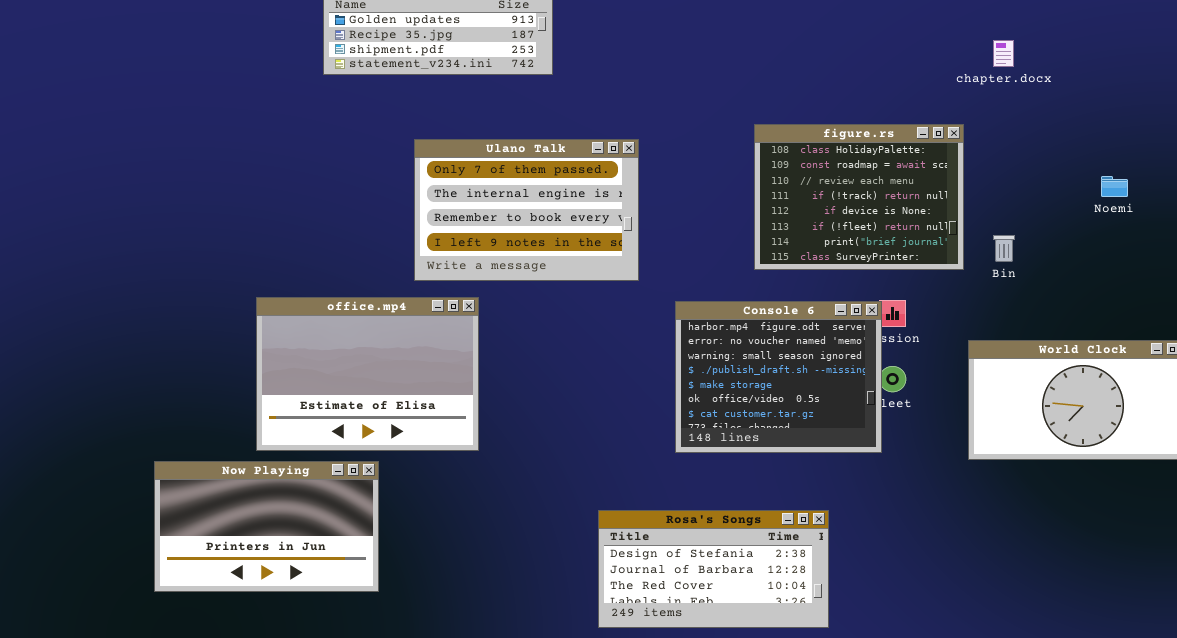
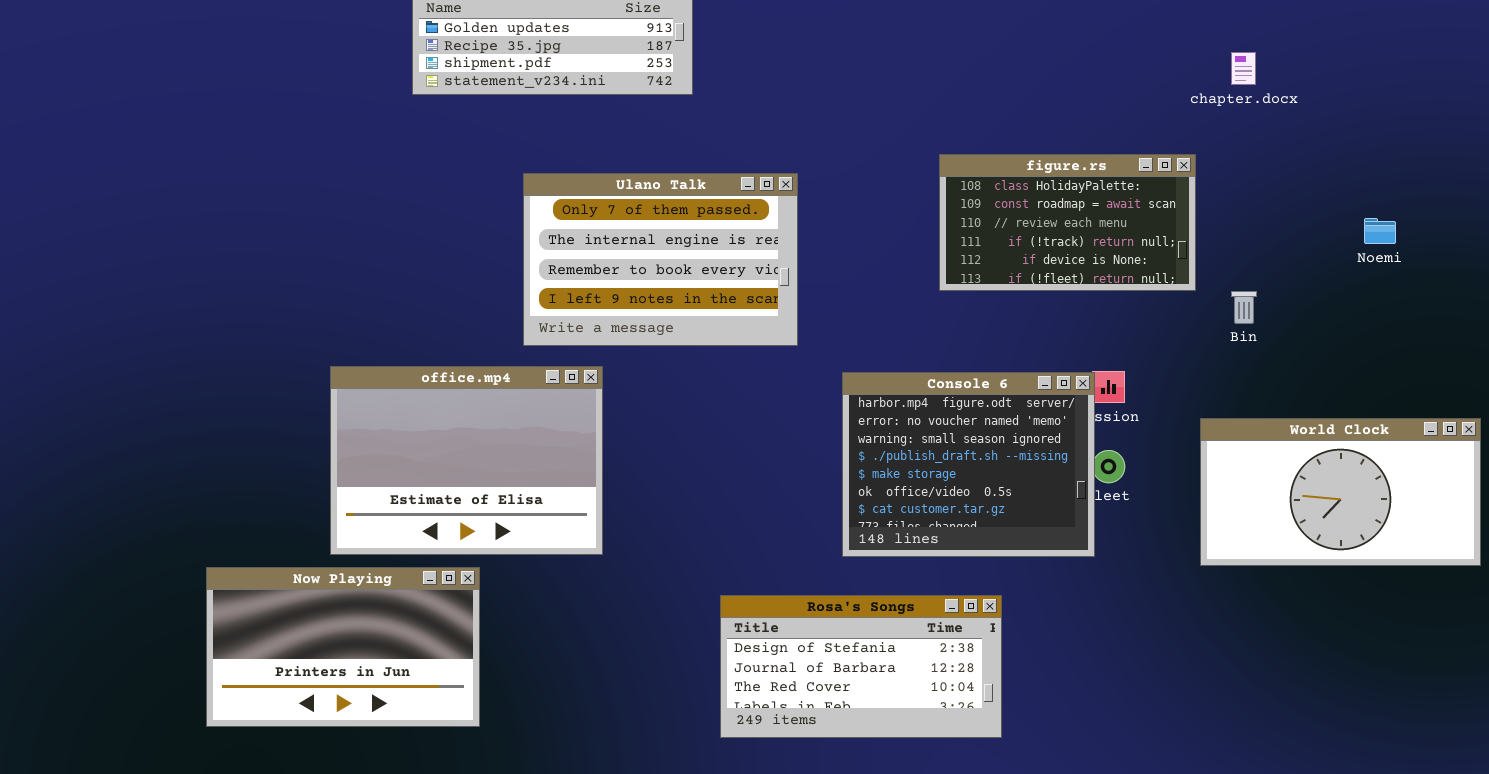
figure.rs: [754,124,964,270] -> [939,154,1196,291], resized
Rosa's Songs: [598,510,829,628] -> [720,595,1002,738], moved

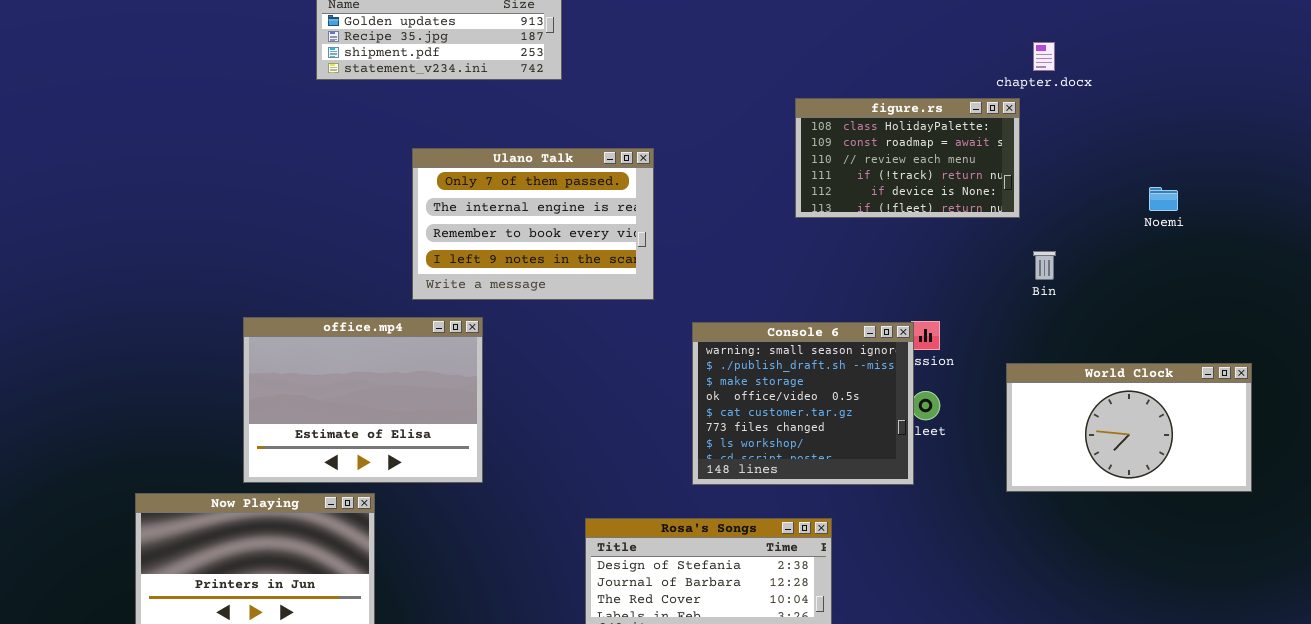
figure.rs: [939,154,1196,291] -> [795,98,1020,218], moved
Console 6: [842,372,1095,557] -> [692,322,914,485], scrolled down 2 rows

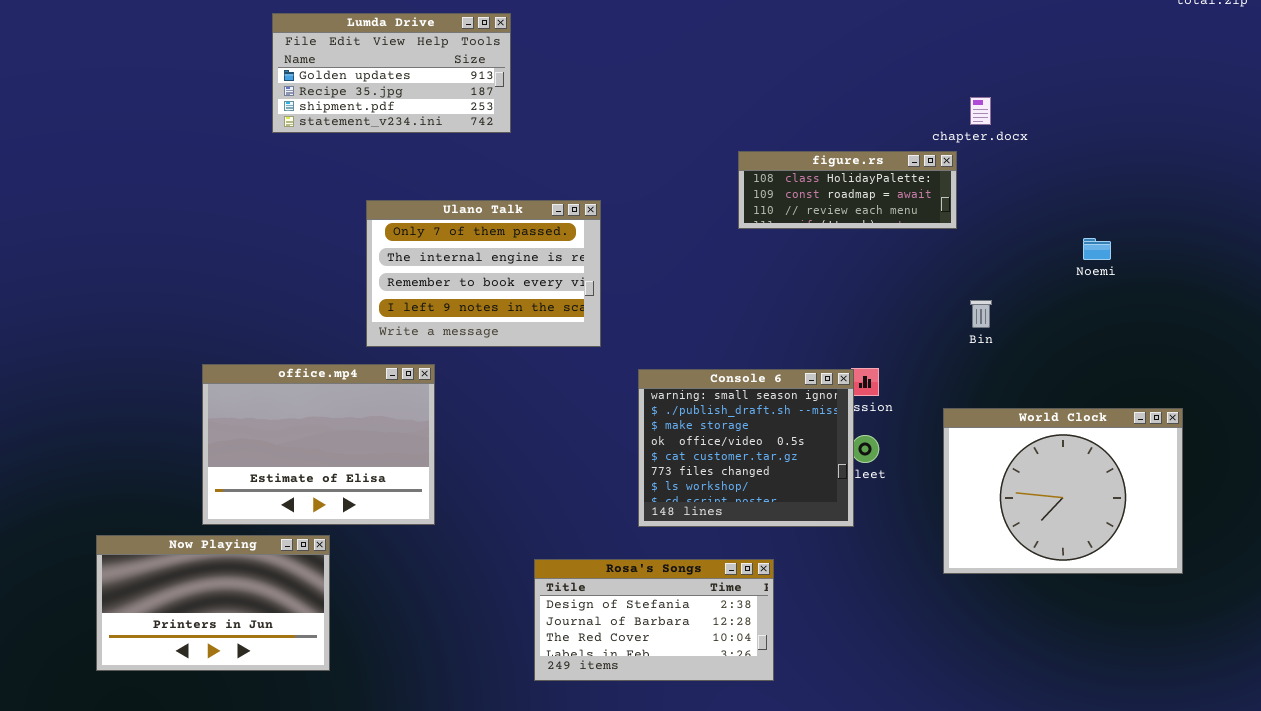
figure.rs: [795,98,1020,218] -> [738,151,957,229], resized
World Clock: [1006,363,1252,492] -> [943,408,1183,574], resized

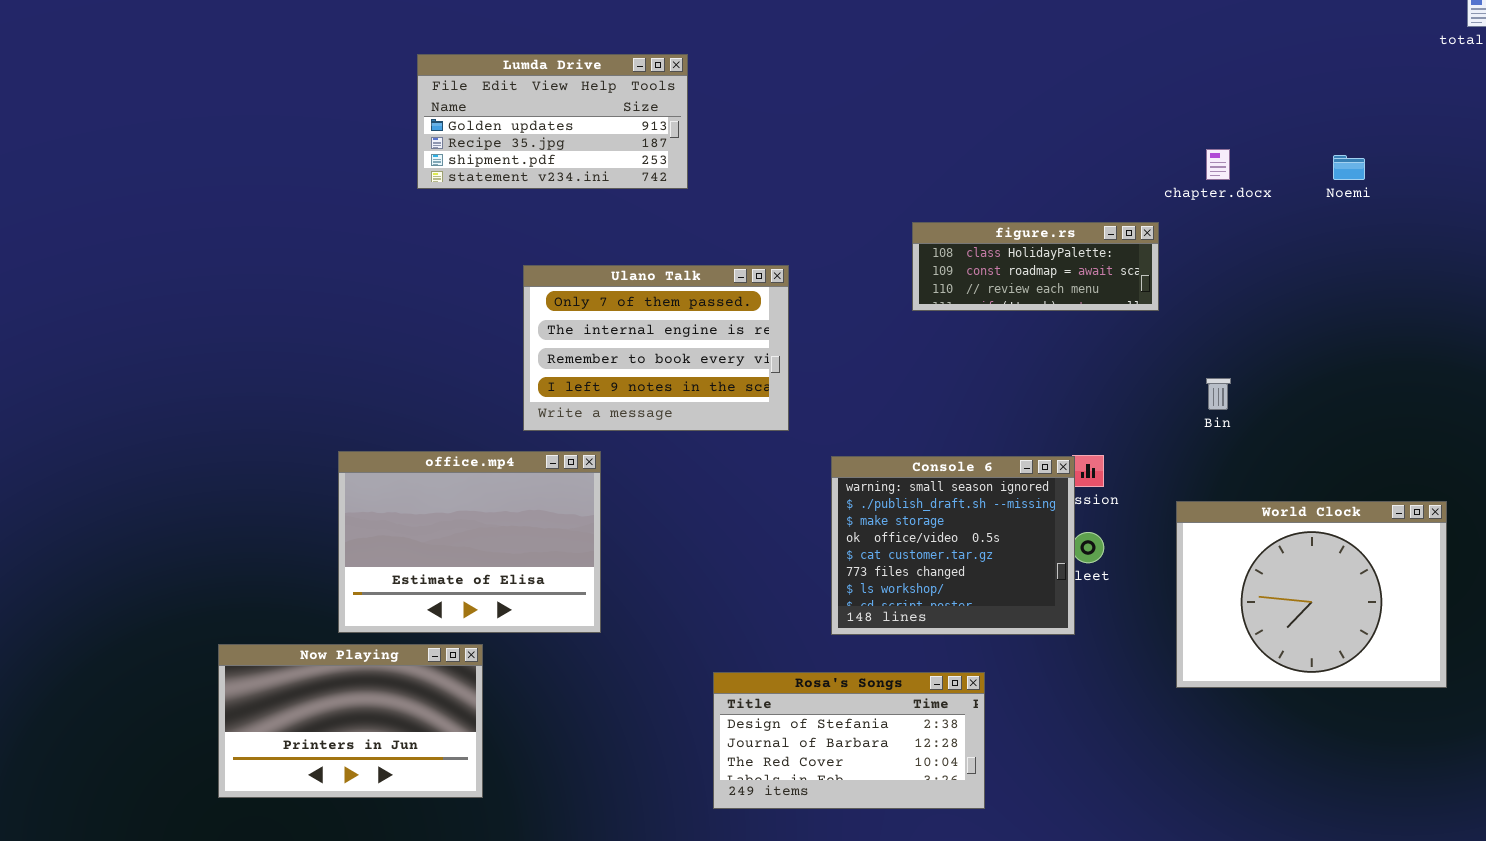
figure.rs: [738,151,957,229] -> [912,222,1159,311], moved
Noemi: [1083,238,1111,260] -> [1333,155,1365,180], moved

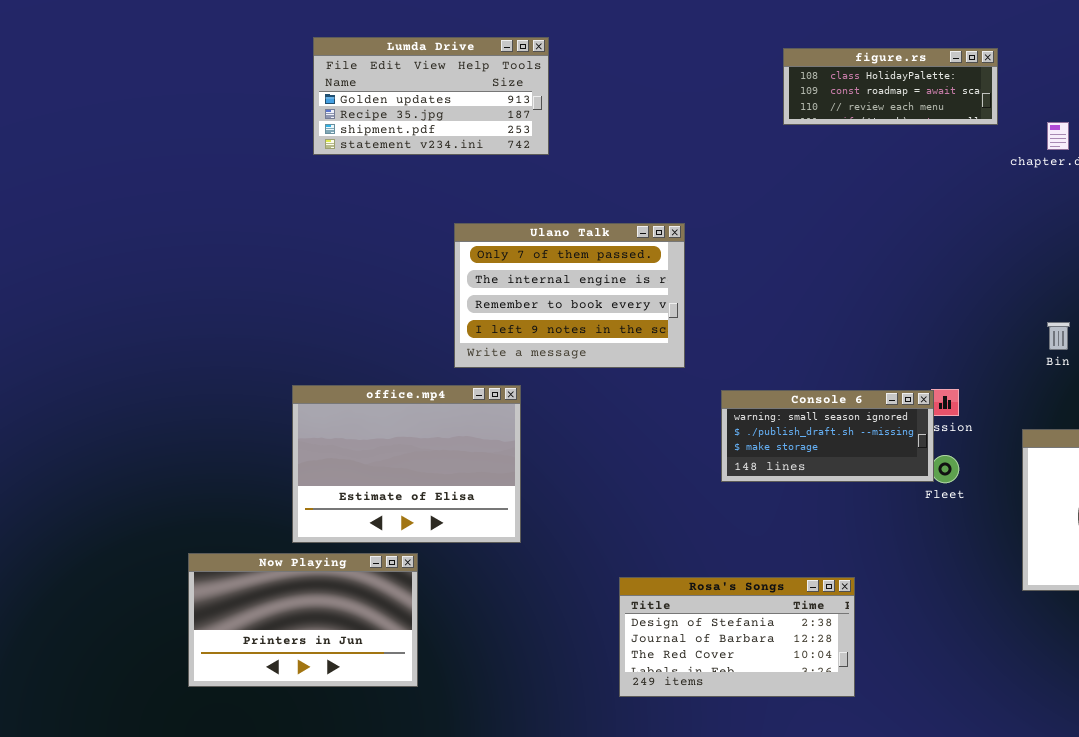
Lumda Drive: [417,54,688,189] -> [313,37,549,155], moved
figure.rs: [912,222,1159,311] -> [783,48,998,125], moved
Console 6: [831,456,1075,635] -> [721,390,934,482], resized

